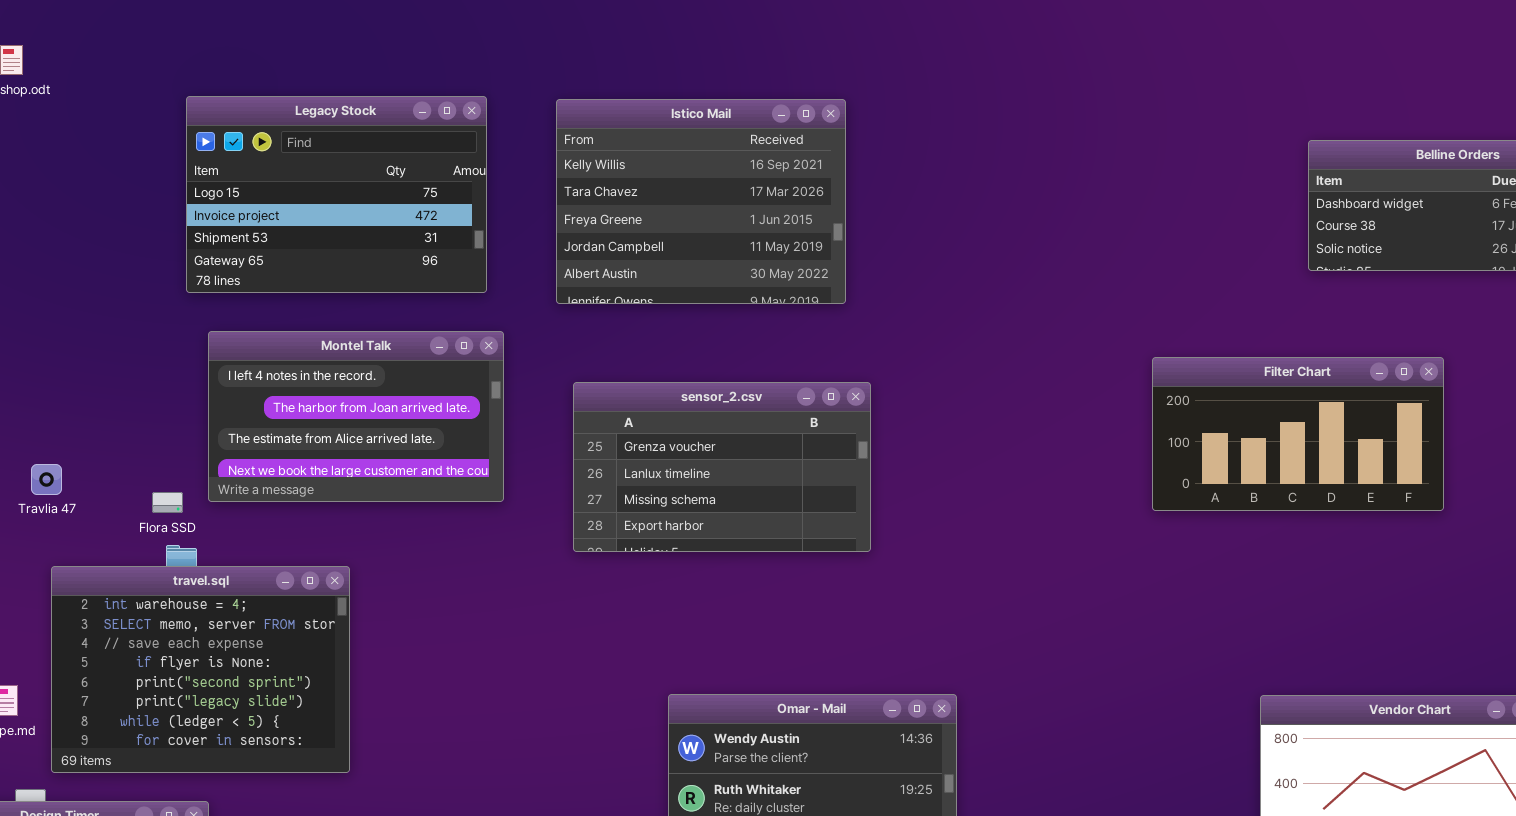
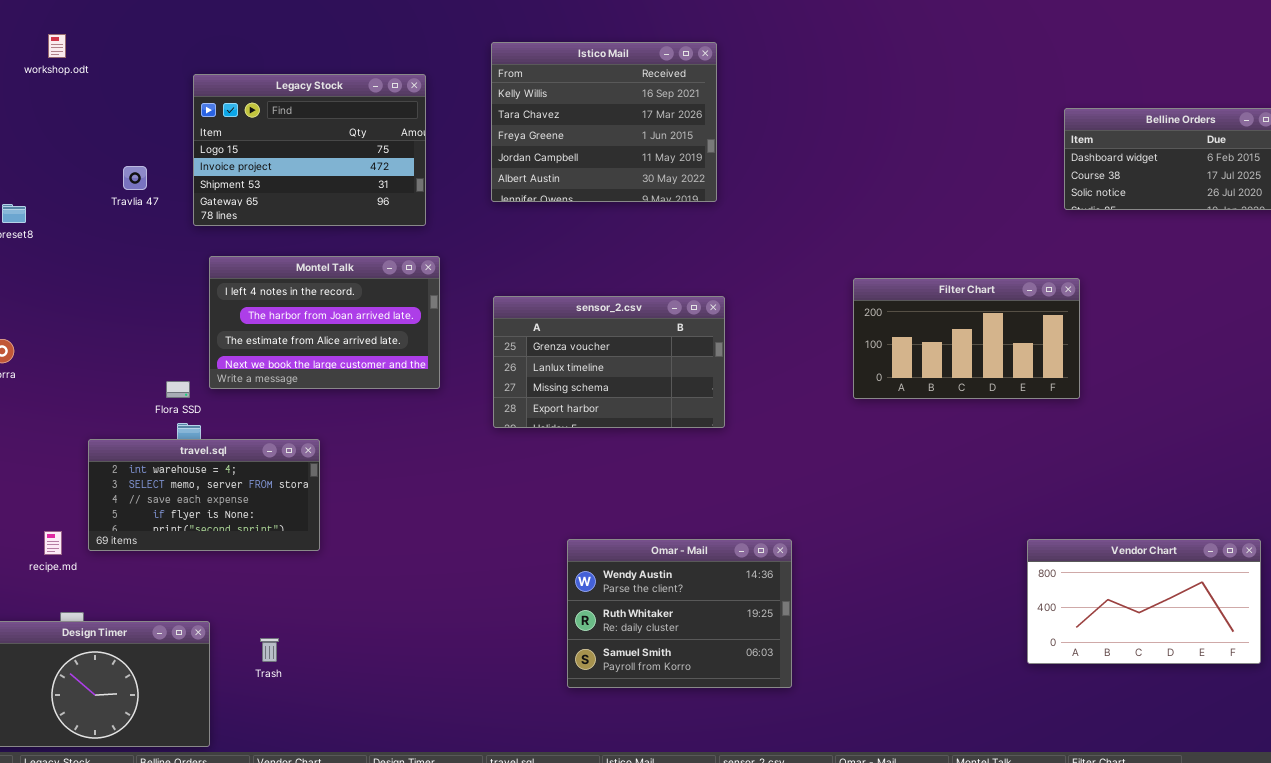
Istico Mail: [556,99,846,304] -> [491,42,717,202], moved
Filter Chart: [1152,357,1444,511] -> [853,278,1080,399], moved
Travlia 47: [31,464,62,495] -> [123,166,147,190], moved
travel.sql: [51,566,350,773] -> [88,439,320,551], resized

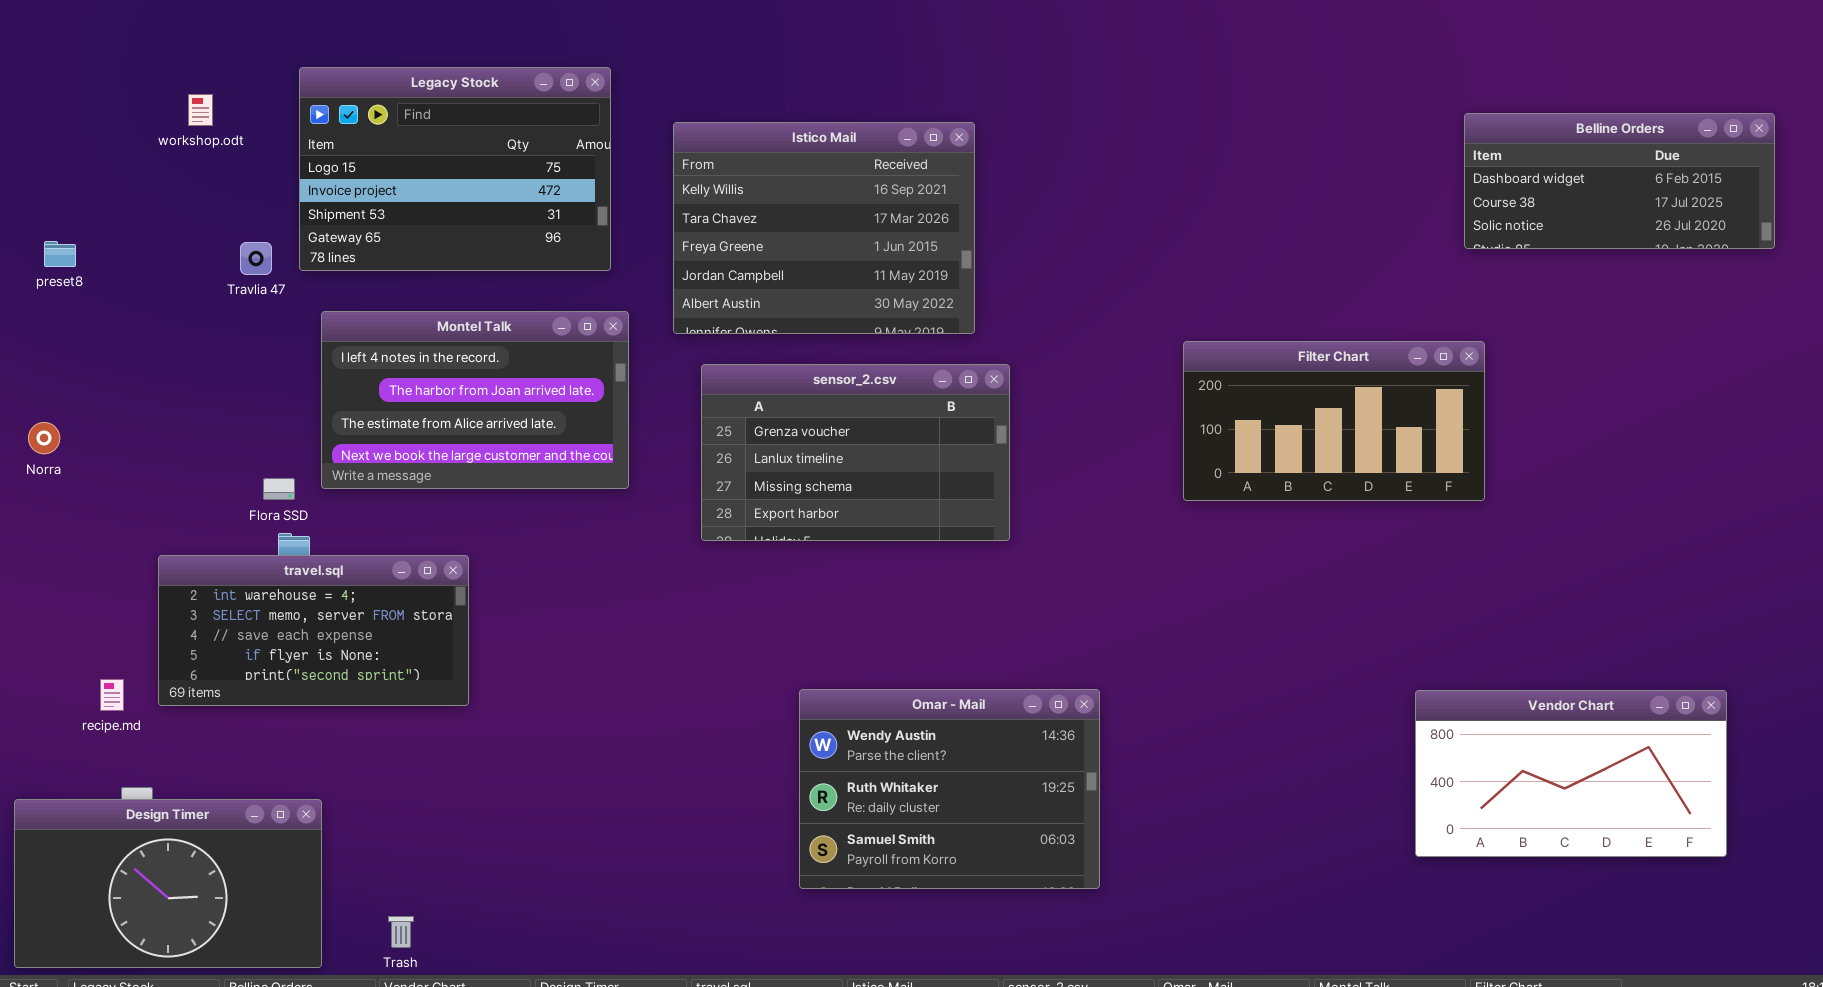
workshop.odt: [48,34,66,58] -> [188,94,213,126], moved
Istico Mail: [491,42,717,202] -> [673,122,975,334], moved
Travlia 47: [123,166,147,190] -> [240,242,272,275], moved
Trash: [260,638,279,662] -> [388,916,414,948], moved

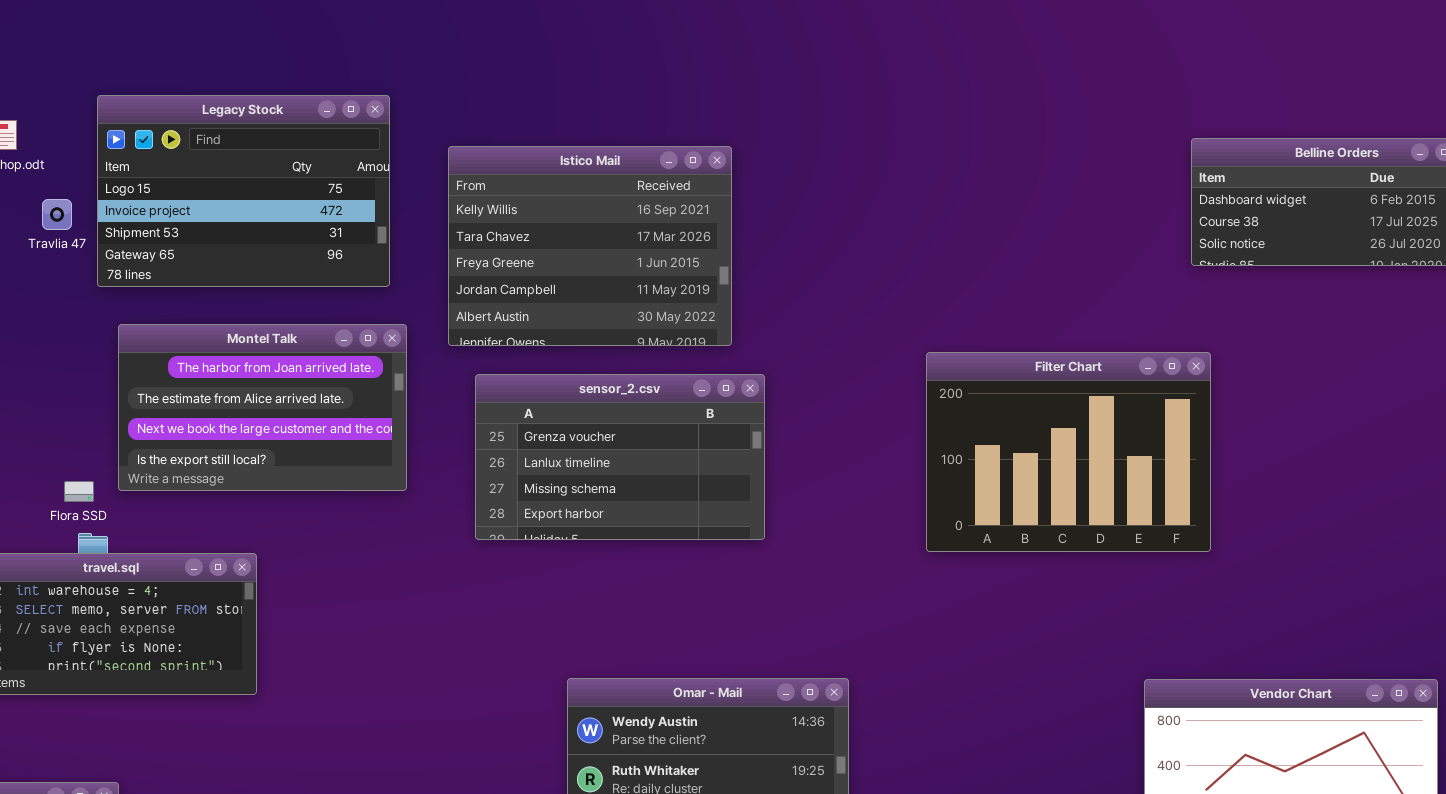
Travlia 47: [240,242,272,275] -> [42,199,72,230], moved
Montel Talk: [321,311,629,489] -> [118,324,407,491], scrolled down 1 row
Filter Chart: [1183,341,1485,501] -> [926,352,1211,552], resized

